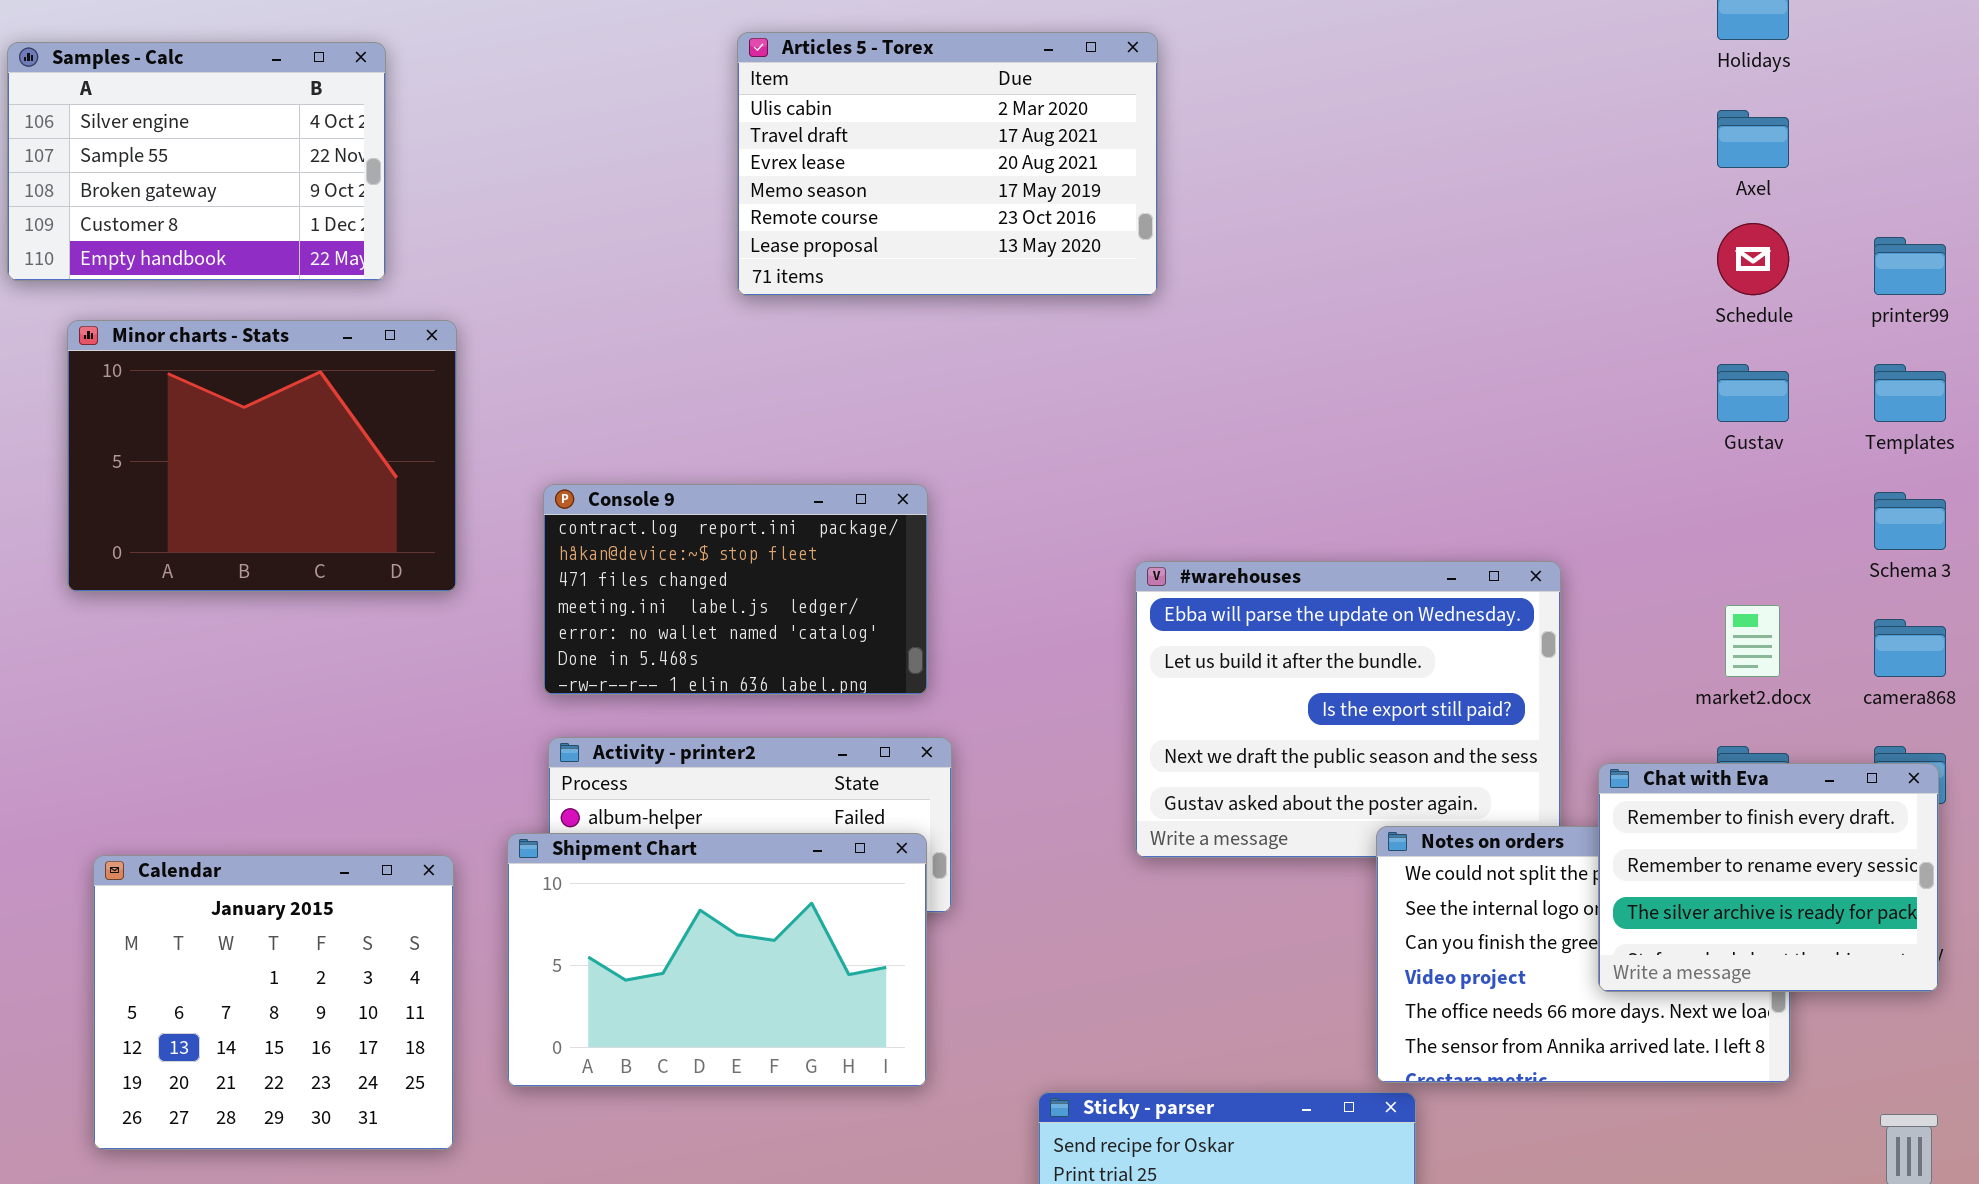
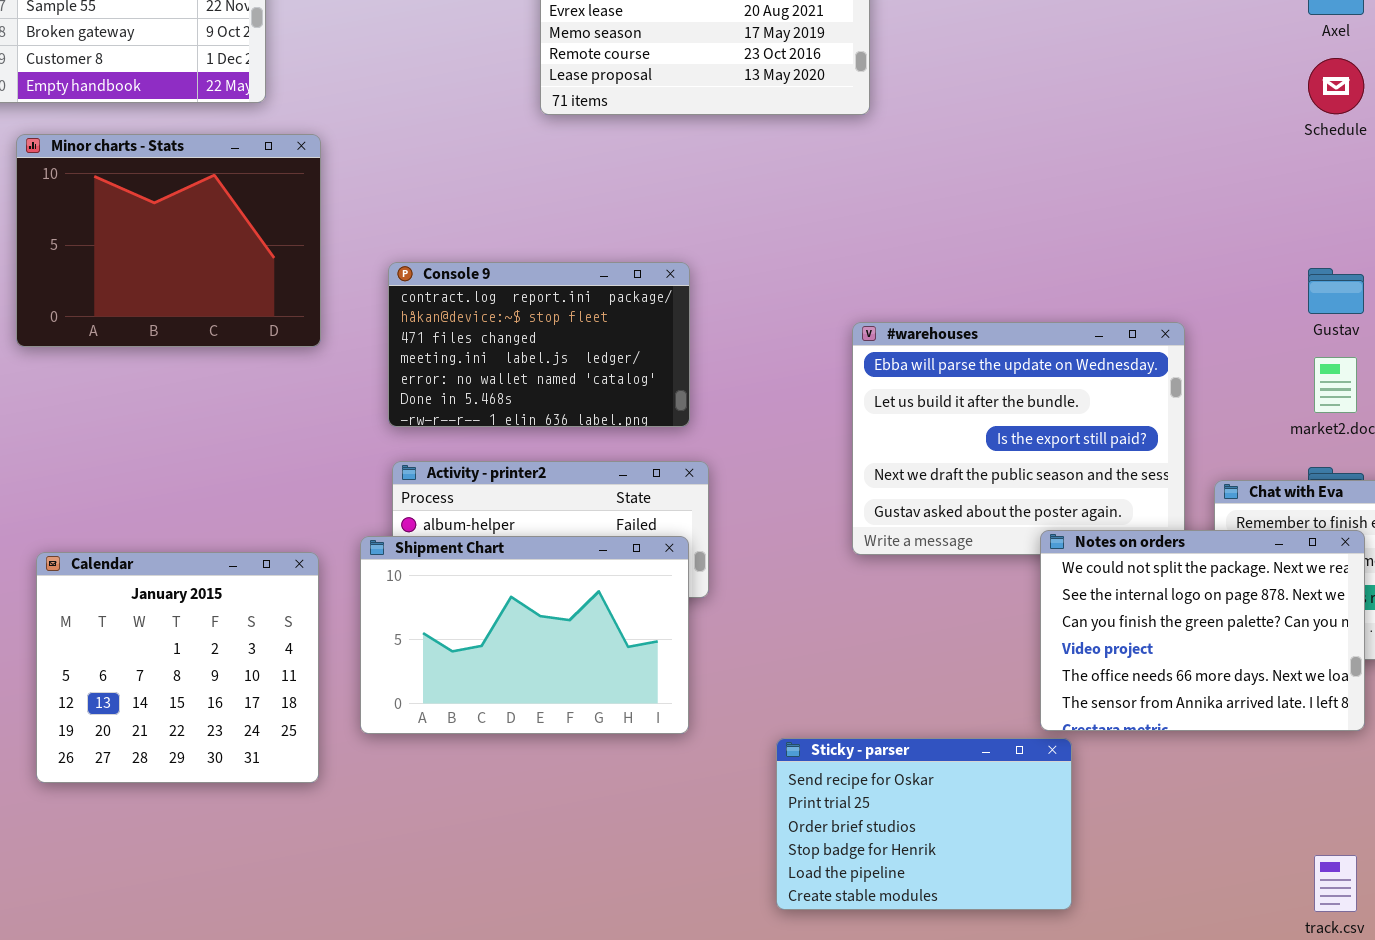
Gustav: [1717,364,1789,422] -> [1308,268,1364,314], moved
Notes on orders: [1376,826,1791,1083] -> [1040,530,1365,731], raised

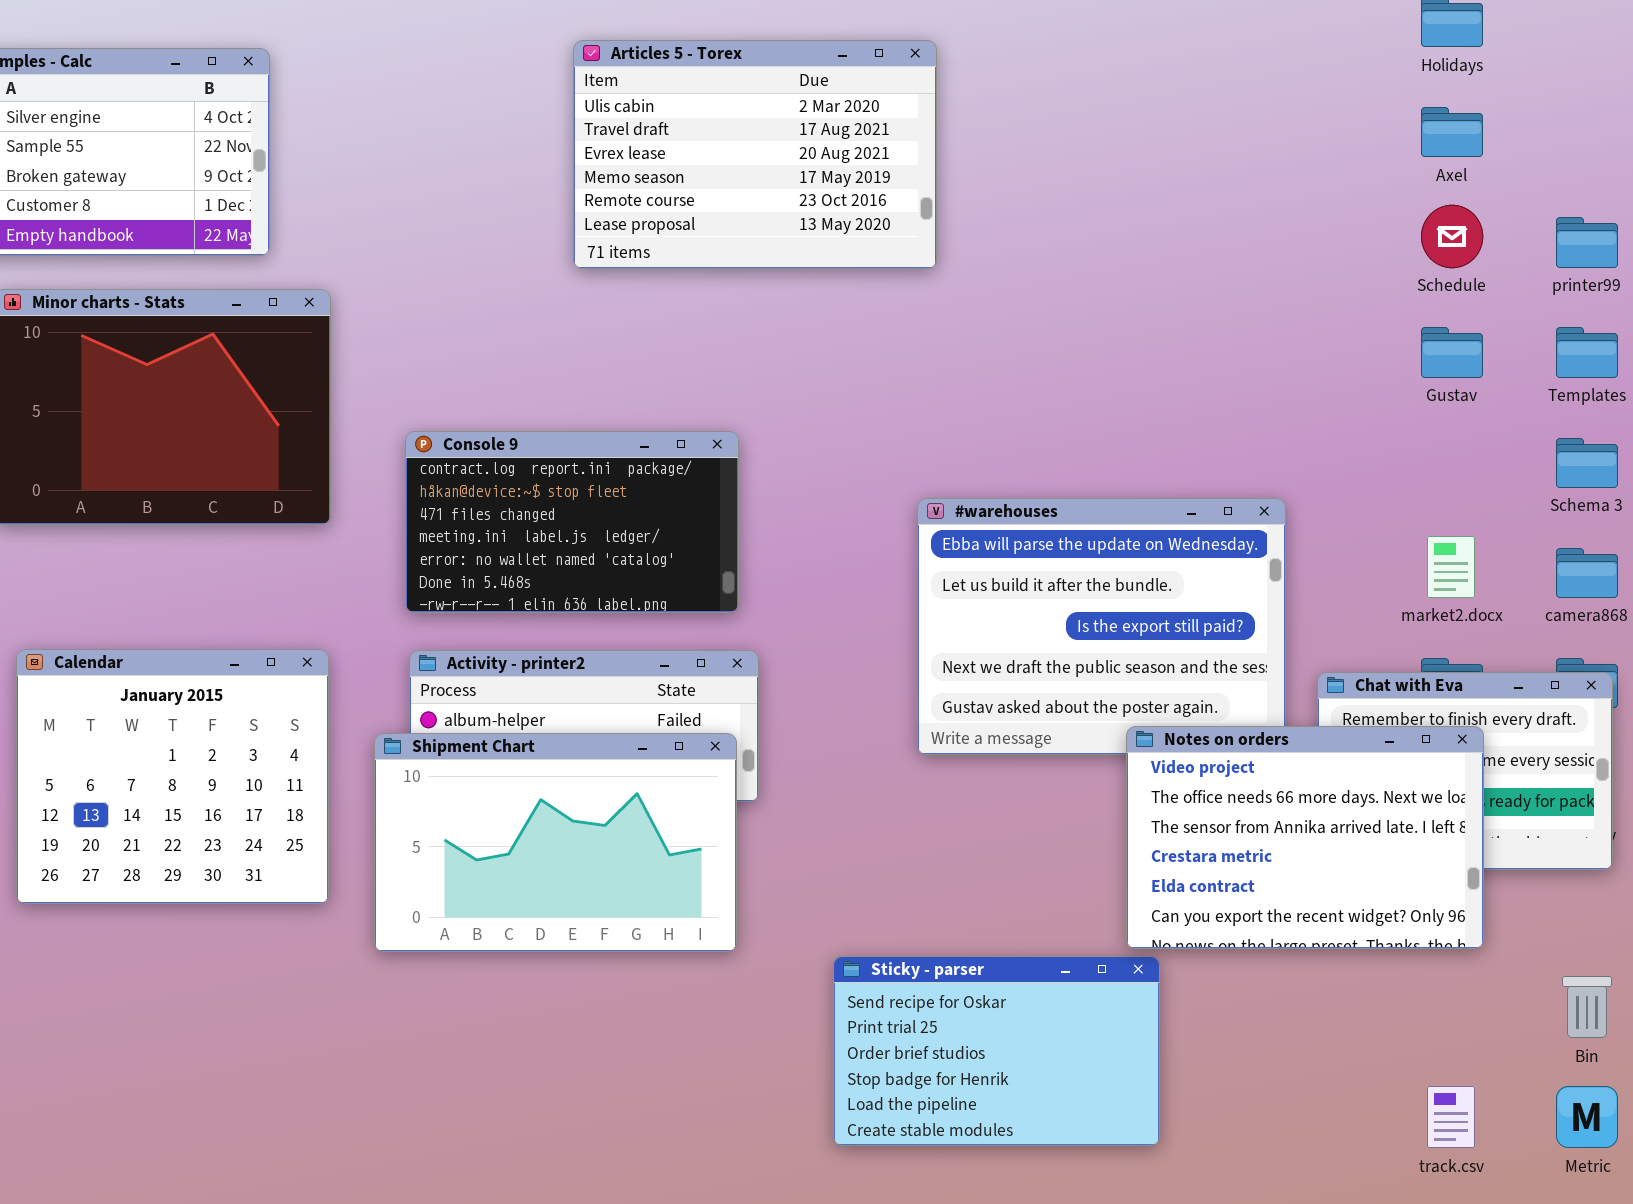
Gustav: [1308,268,1364,314] -> [1421,327,1483,378], moved
Notes on orders: [1040,530,1365,731] -> [1126,726,1484,949], scrolled down 3 rows
Calendar: [36,552,319,783] -> [16,649,329,904], moved

